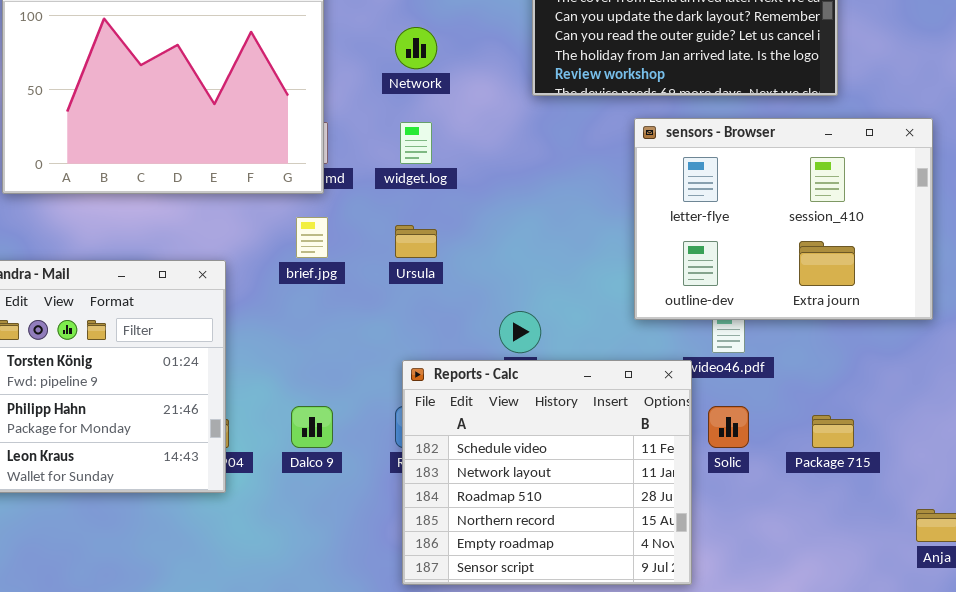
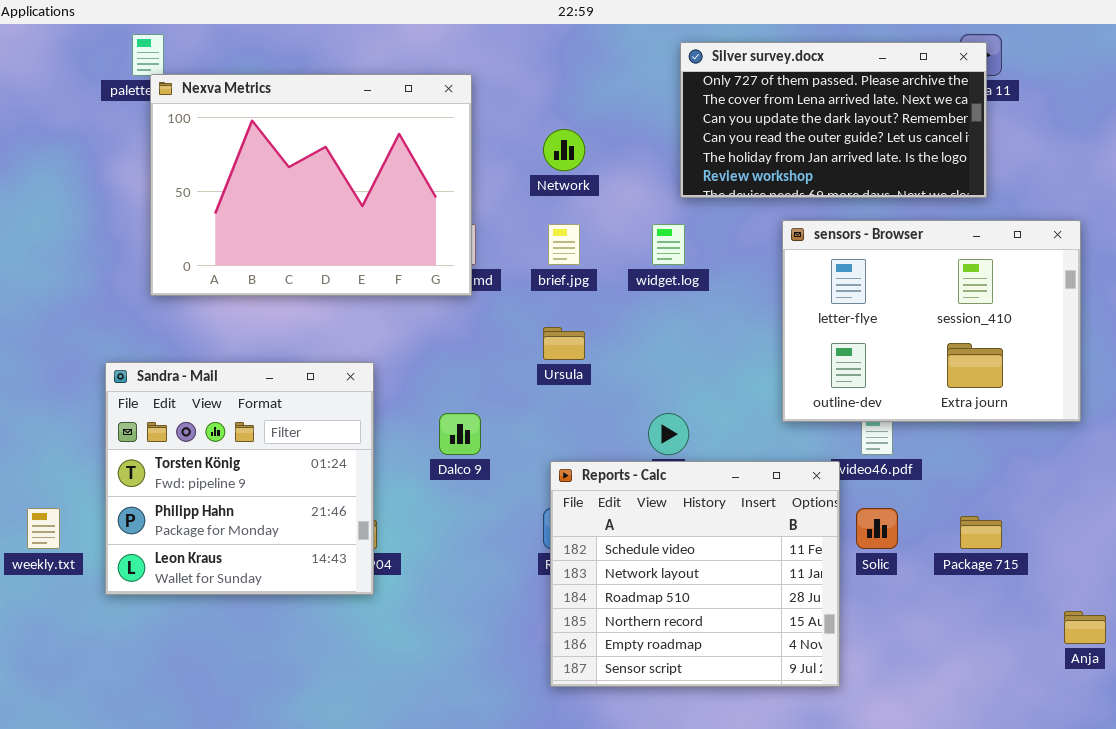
widget.log: [400,122,432,164] -> [652,224,685,265], moved
brief.jpg: [296,217,328,258] -> [548,224,580,265], moved
Dalco 9: [291,406,333,448] -> [439,413,481,455], moved

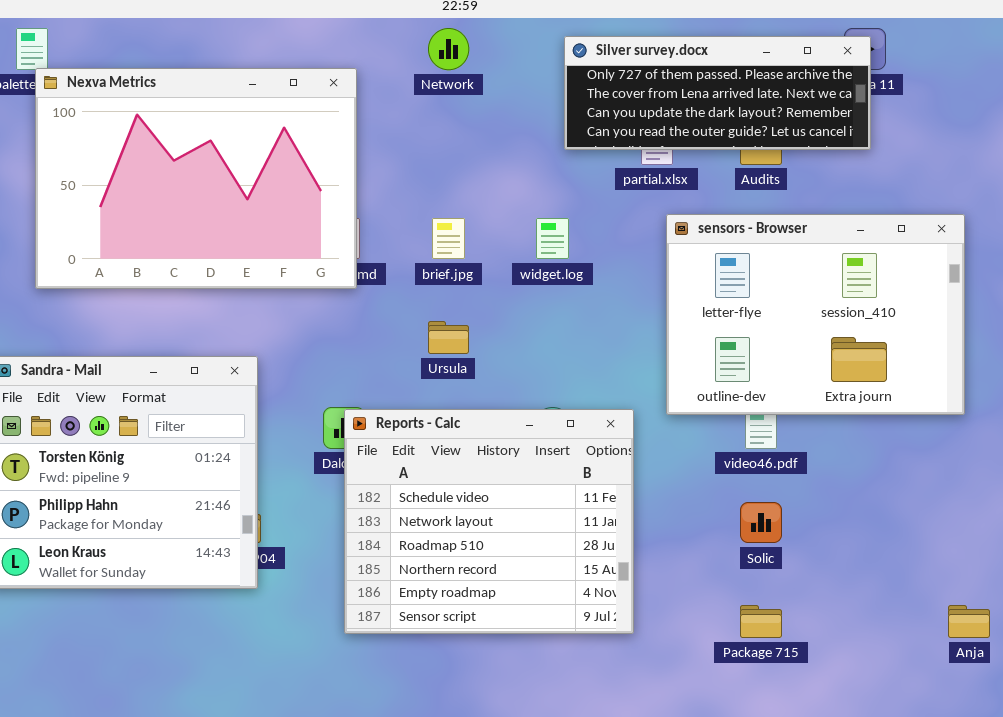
Silver survey.docx: [680,42,987,198] -> [564,36,871,150], resized
Network: [543,129,585,171] -> [428,28,469,70], moved
Reports - Calc: [550,461,840,687] -> [344,409,634,634], moved
Package 715: [960,516,1002,549] -> [740,605,782,638], moved

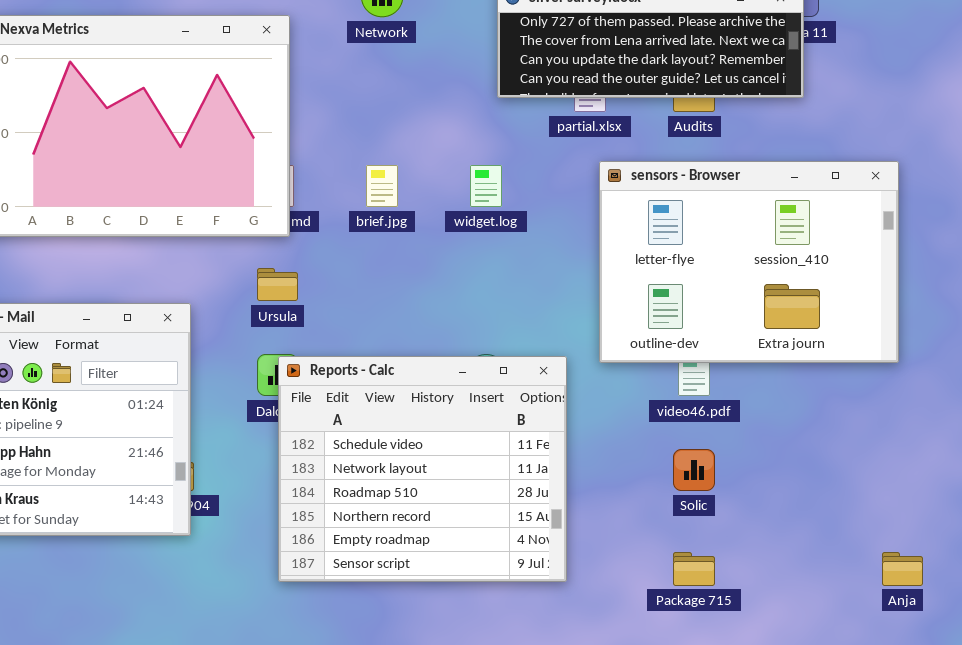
Ursula: [428,321,469,354] -> [257,268,298,301], moved

